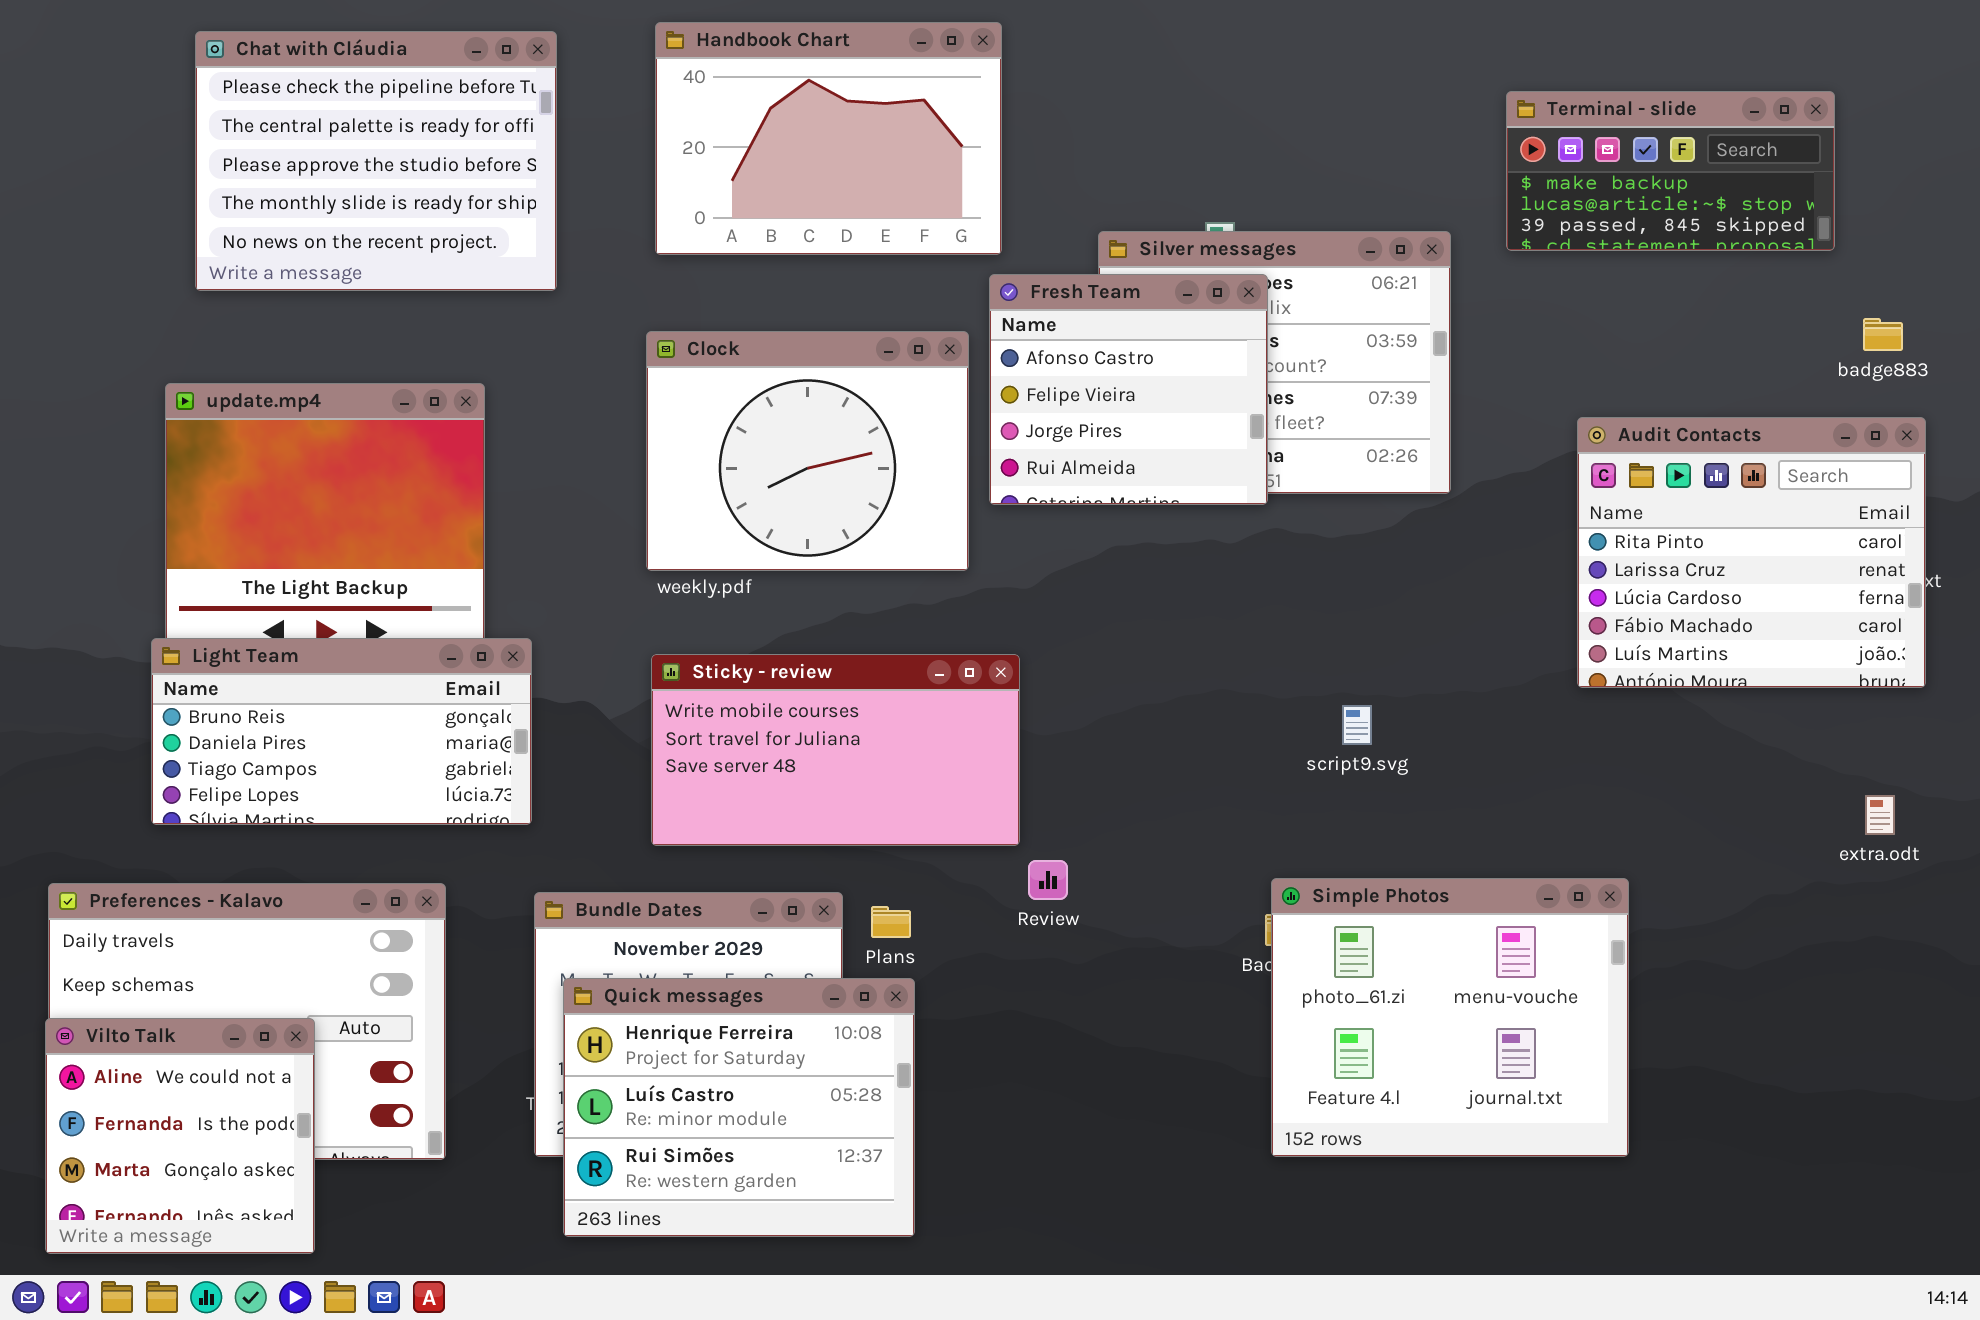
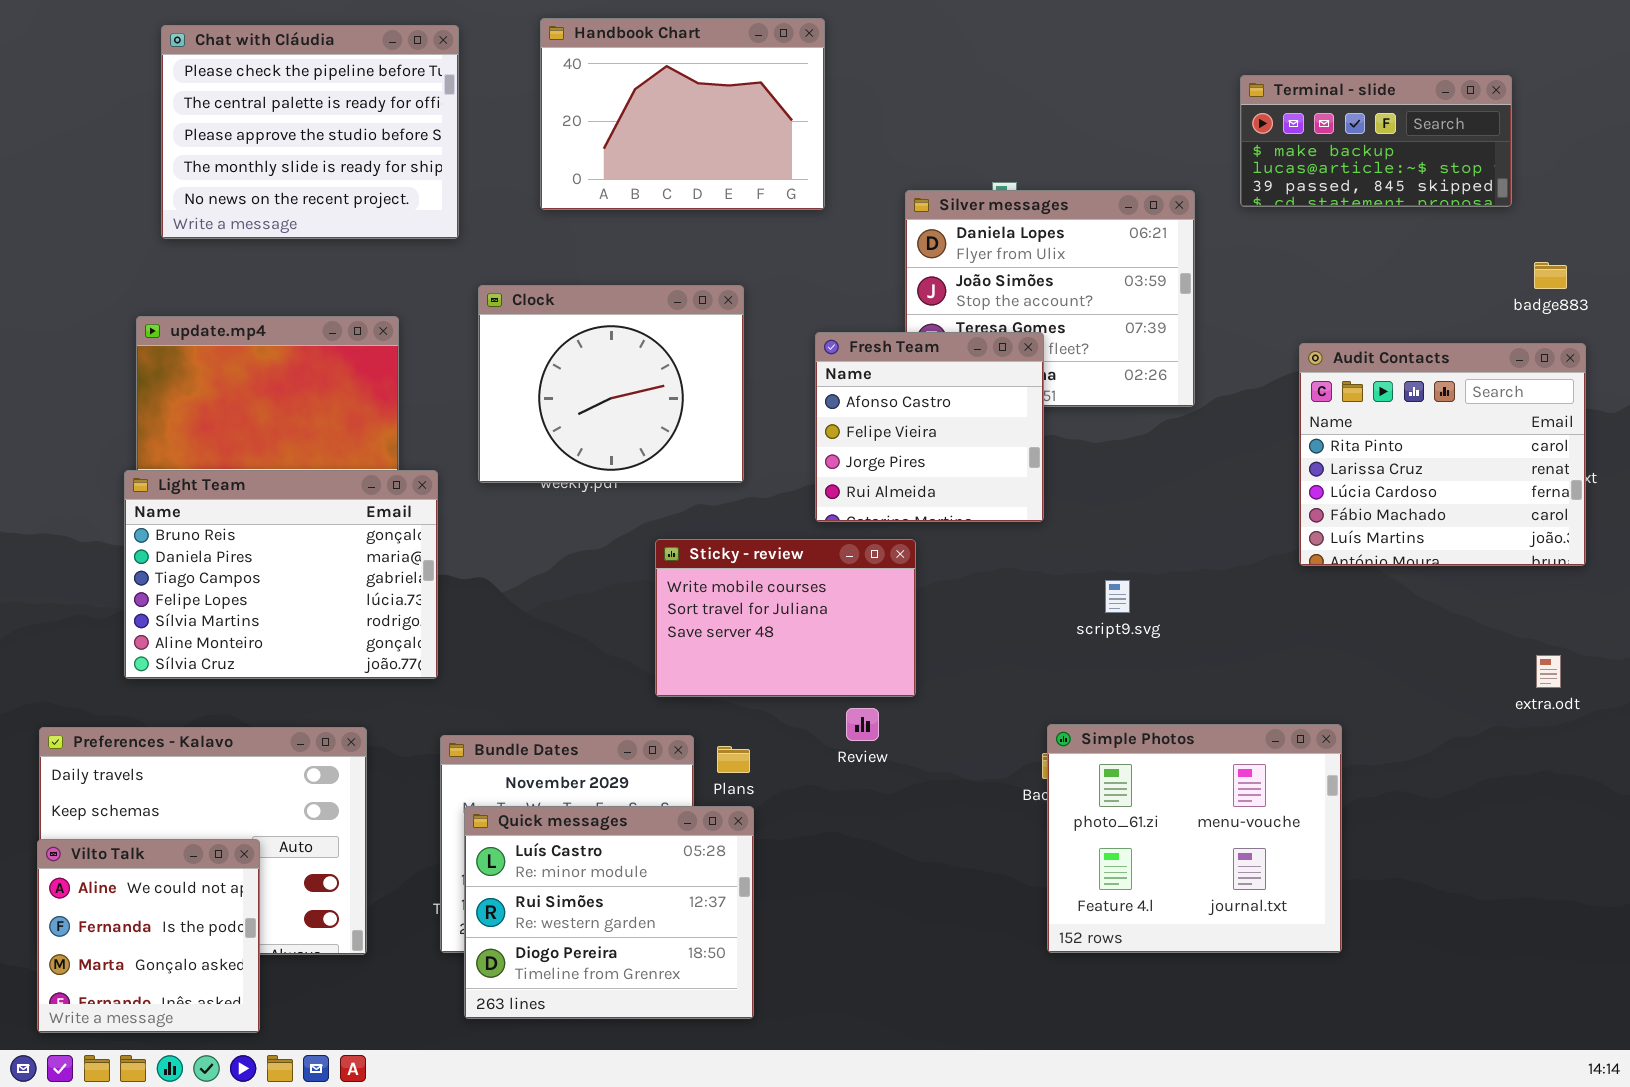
Fresh Team: [989,274,1268,505] -> [815,332,1044,522], moved
Clock: [646,331,969,571] -> [478,285,744,483], moved
Light Team: [151,638,532,825] -> [124,470,438,679], resized
Sticky - review: [651,654,1020,846] -> [655,539,916,697], moved, resized
Quick messages: [563,978,915,1237] -> [464,806,754,1019], scrolled down 1 row

